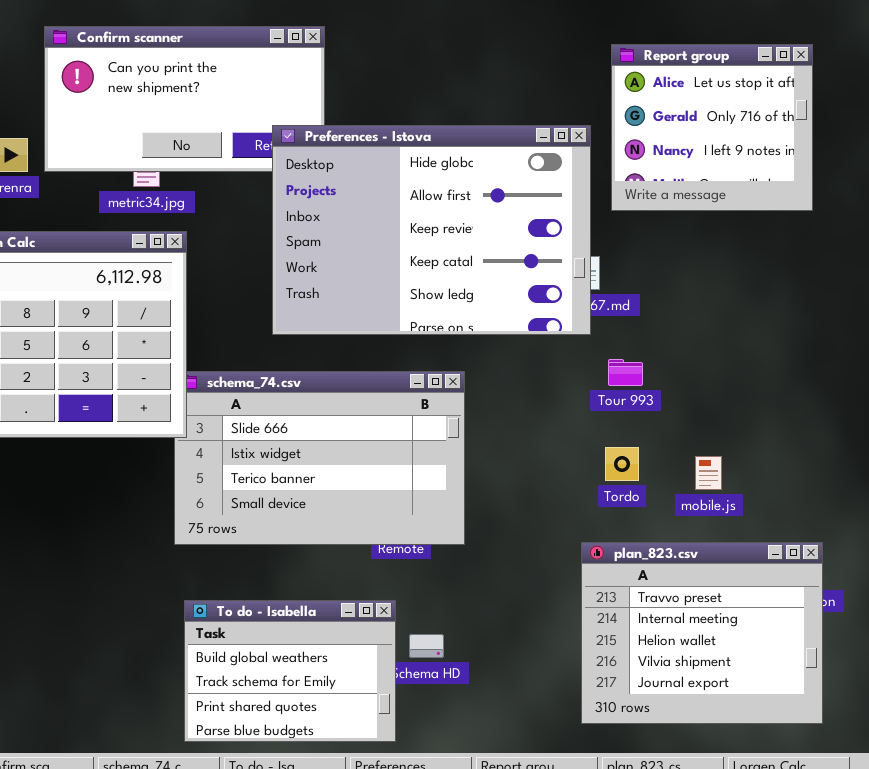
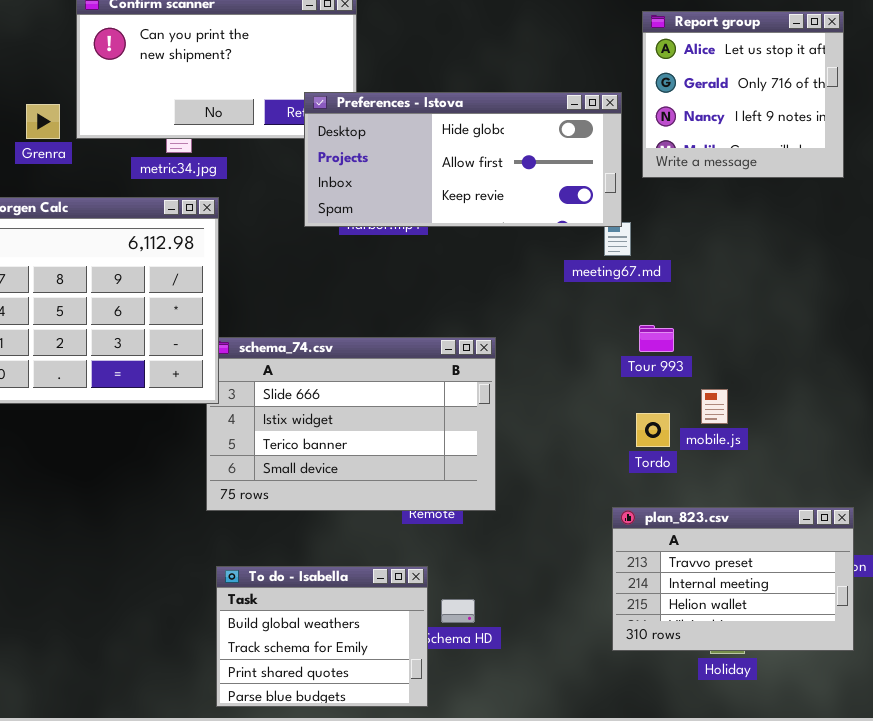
Preferences - Istova: [272,125,591,335] -> [304,92,622,227], resized
mobile.js: [695,456,722,490] -> [701,389,728,424], moved
plan_823.csv: [581,542,823,724] -> [612,507,854,651], resized

